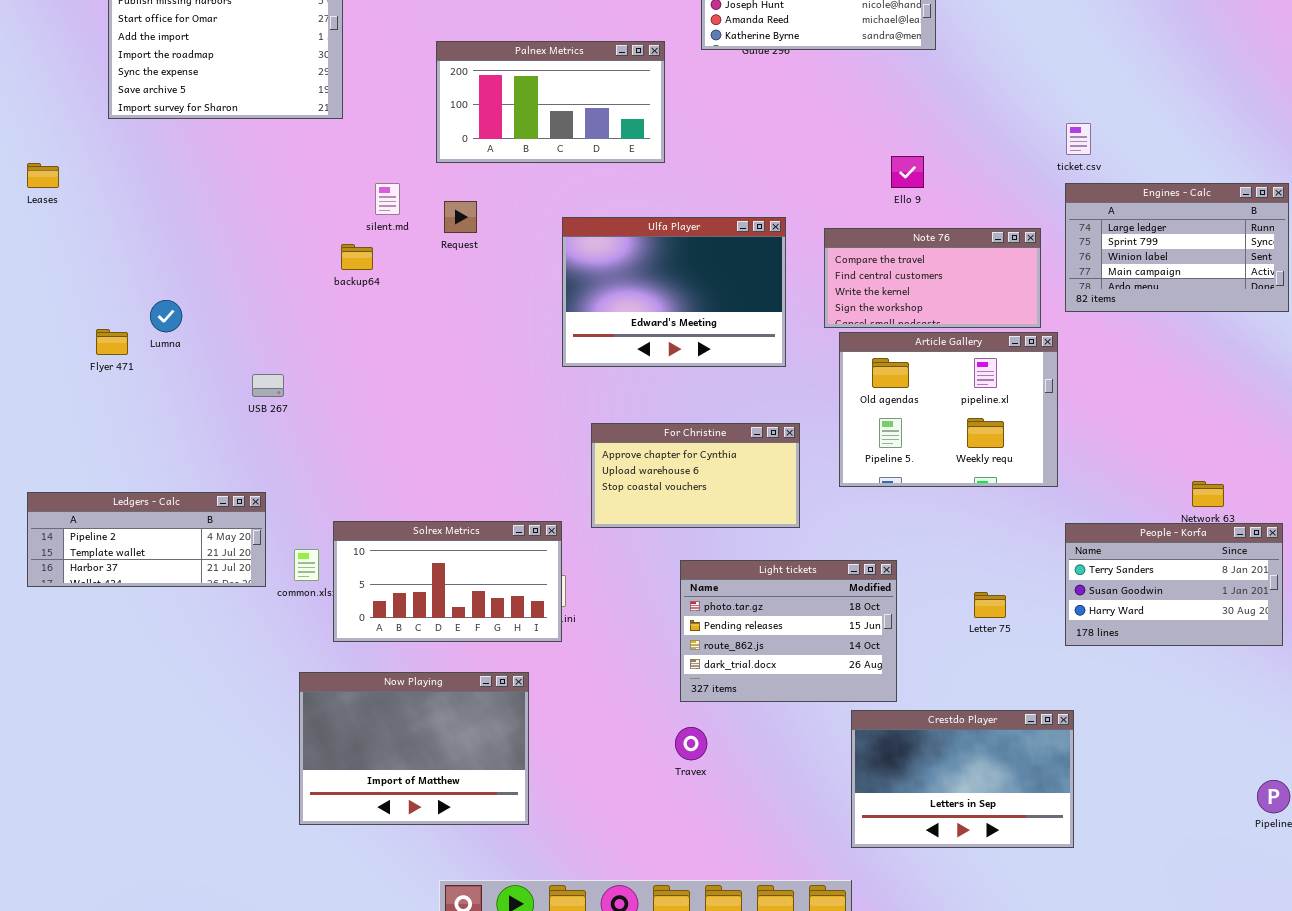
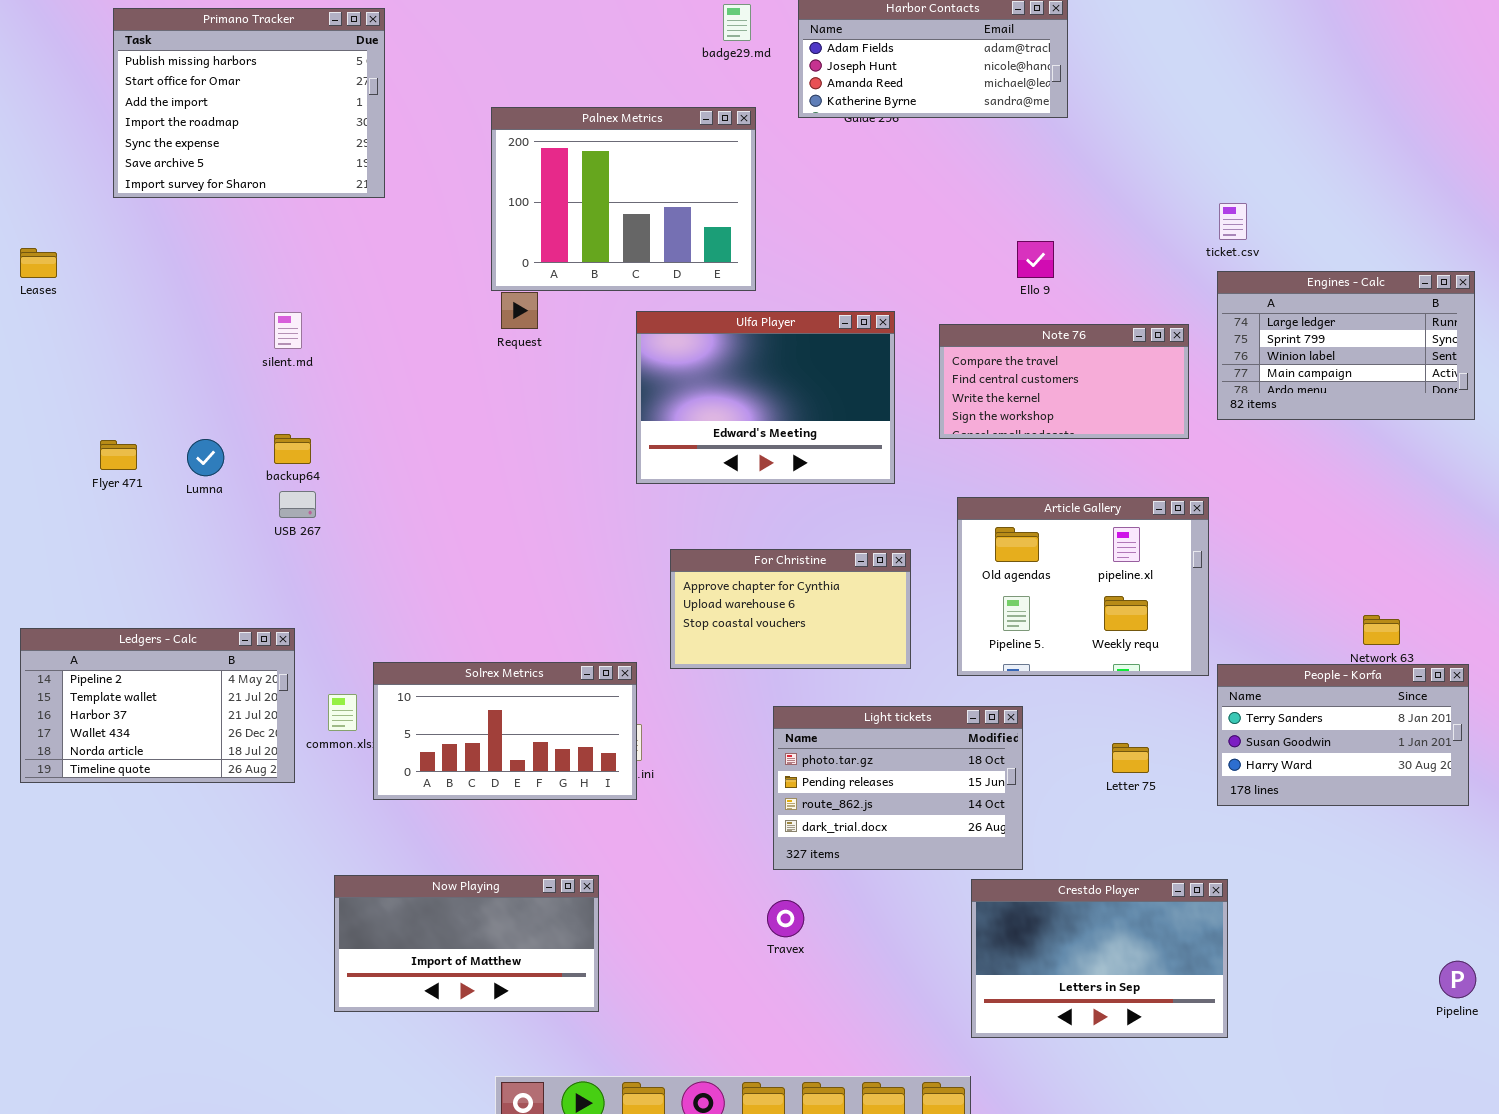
Palnex Metrics: [436,41,665,163] -> [491,107,756,291], resized
silent.md: [375,183,400,215] -> [274,312,302,349], moved
backup64: [341,244,373,270] -> [274,434,311,464], moved
Lumna: [150,300,182,332] -> [187,439,224,476], moved
Article Gallery: [839,332,1058,487] -> [957,497,1209,676], moved
Ledgers - Calc: [27,492,266,587] -> [20,628,295,783], resized
Now Playing: [299,672,529,825] -> [334,875,599,1012], resized

